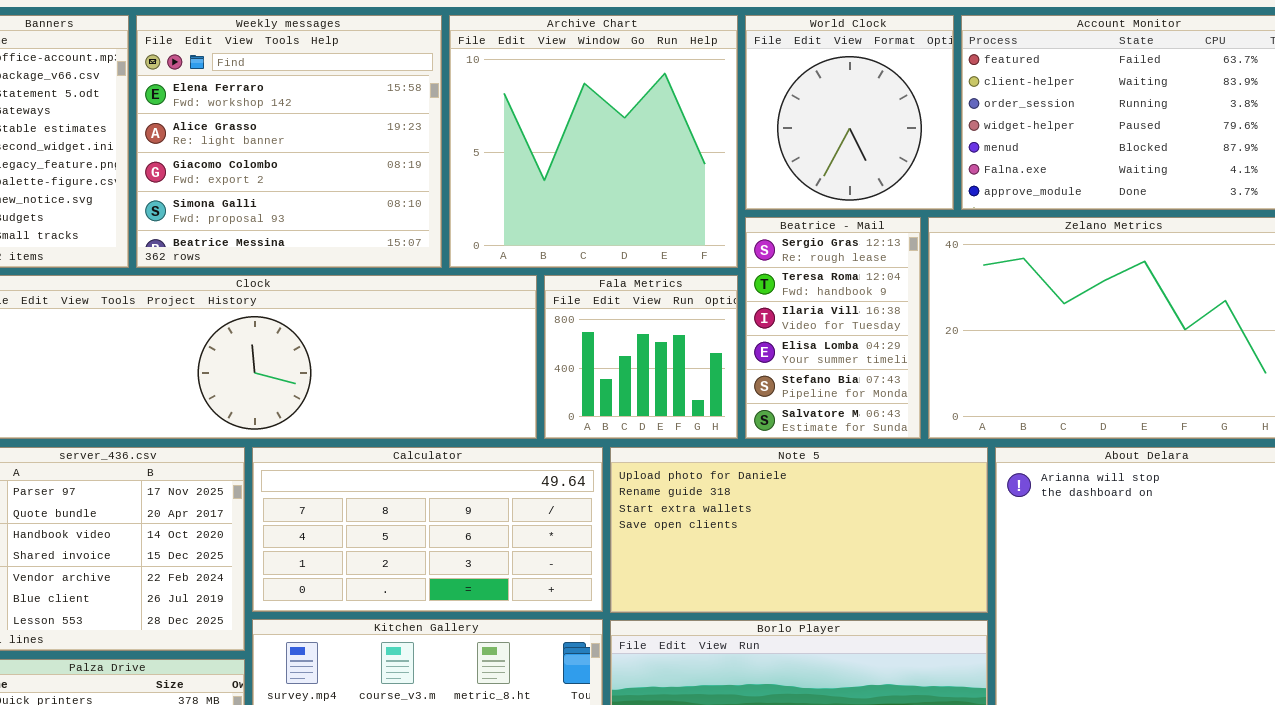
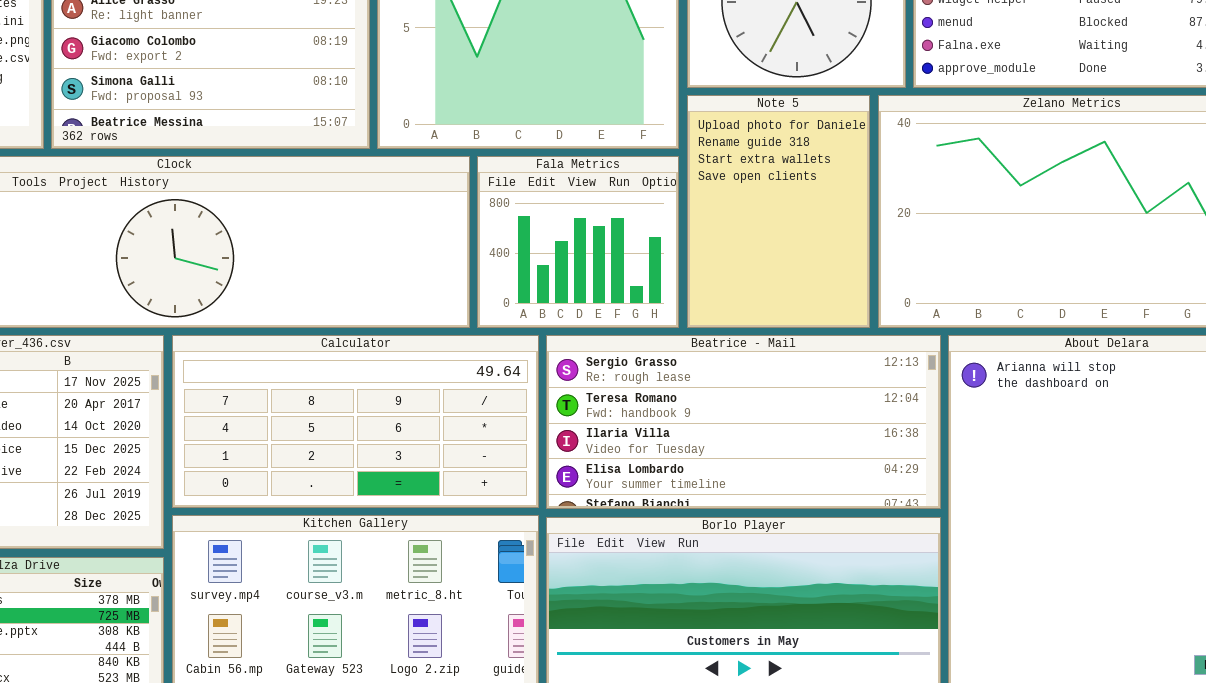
Beatrice - Mail: [745,217,921,439] -> [546,335,941,509], moved, resized
Note 5: [610,447,988,613] -> [687,95,870,328], moved, resized

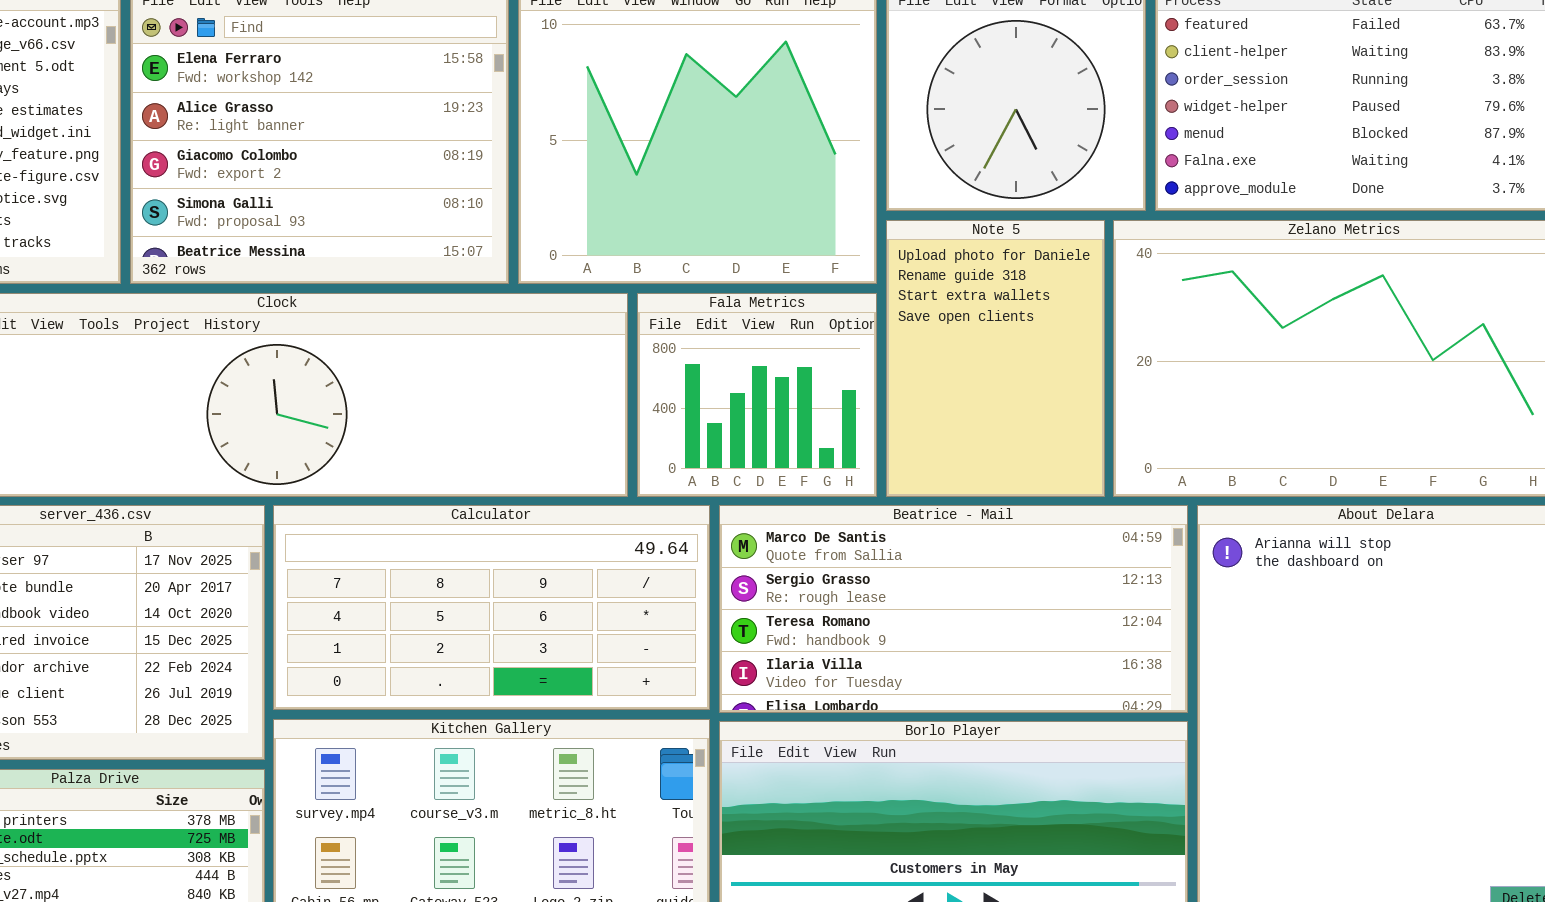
Beatrice - Mail: [546,335,941,509] -> [719,505,1188,713], scrolled up 1 row

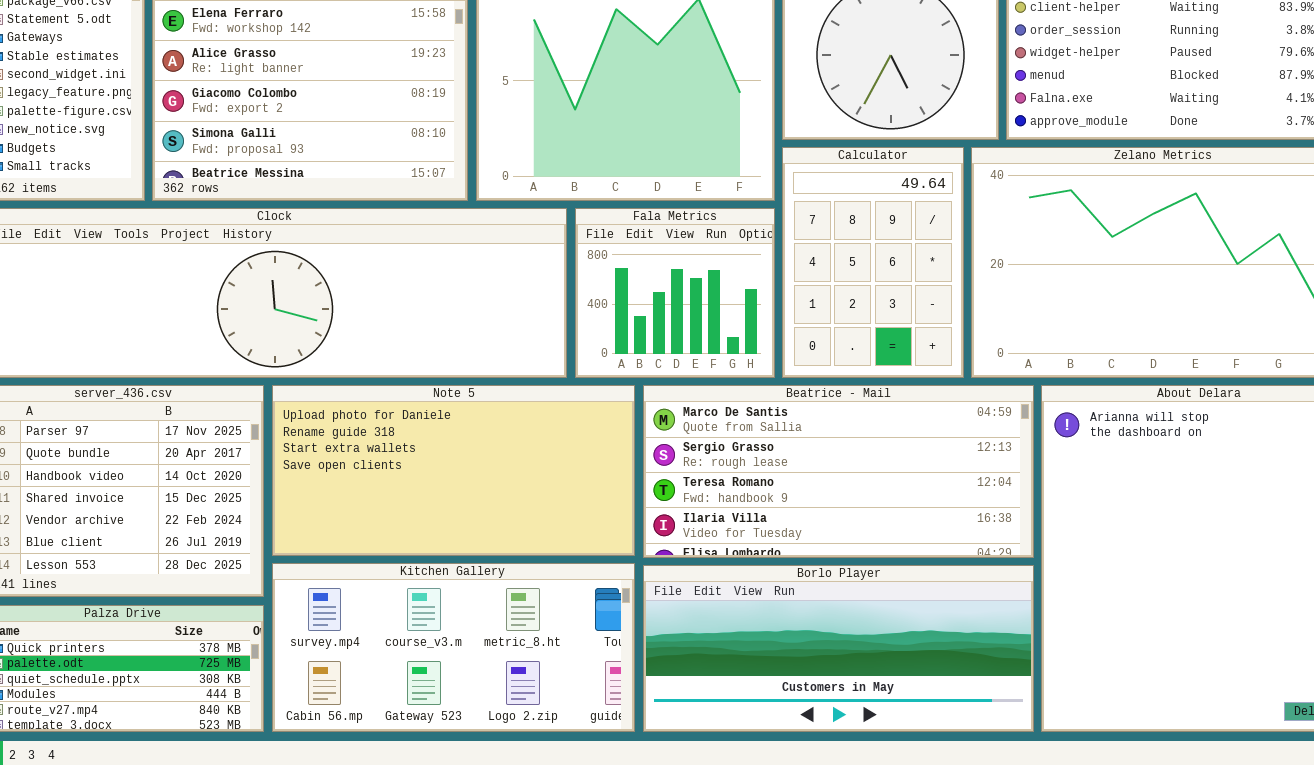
Note 5: [886,220,1105,497] -> [272,385,635,556], moved, resized
Calculator: [273,505,710,710] -> [782,147,964,378], moved, resized

